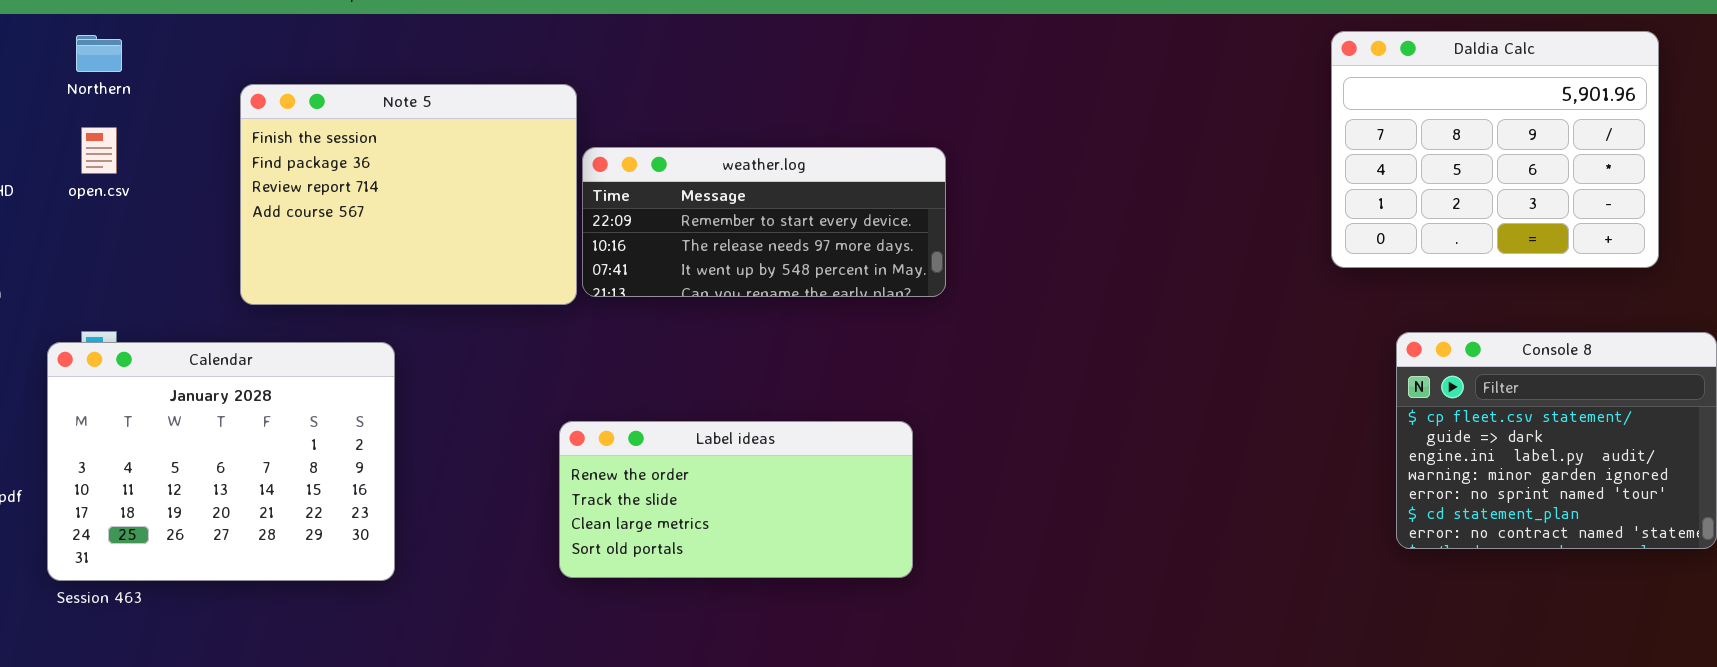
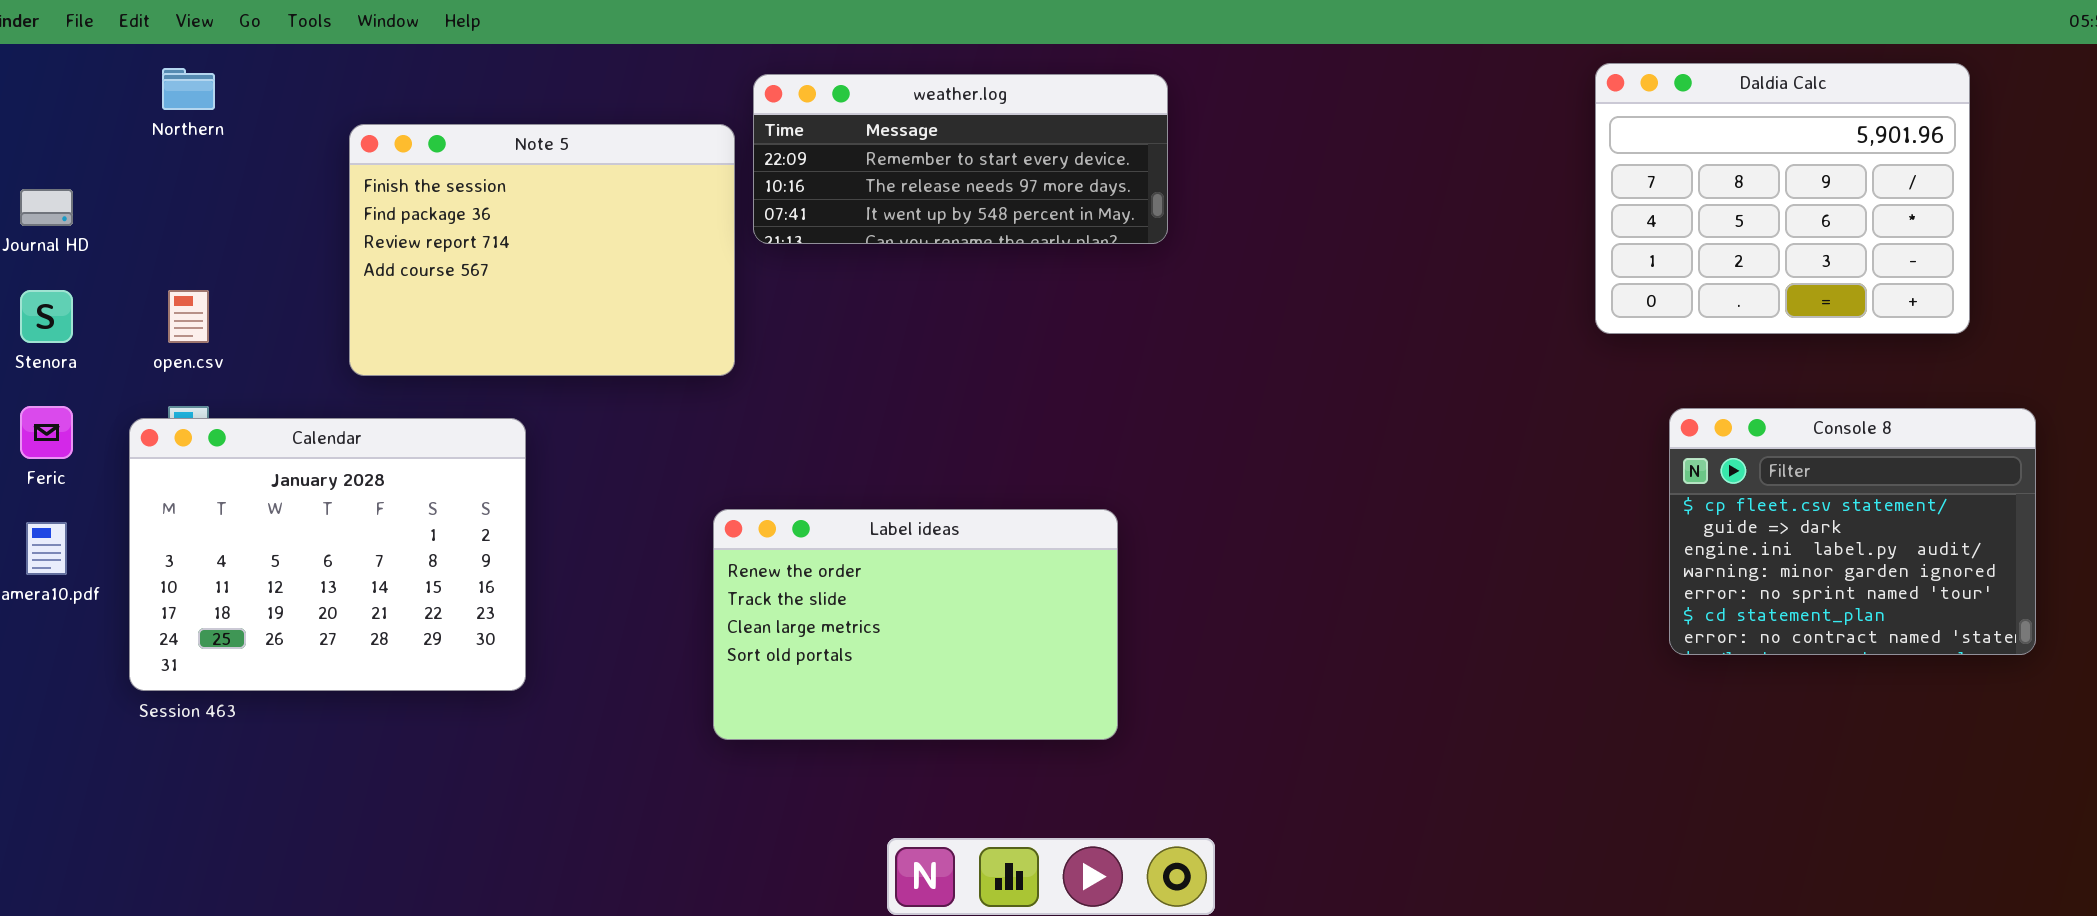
open.csv: [81,127,117,174] -> [168,290,209,343], moved
weather.log: [582,147,946,297] -> [753,74,1168,244], moved
Label ideas: [559,421,913,578] -> [713,509,1118,740], resized

